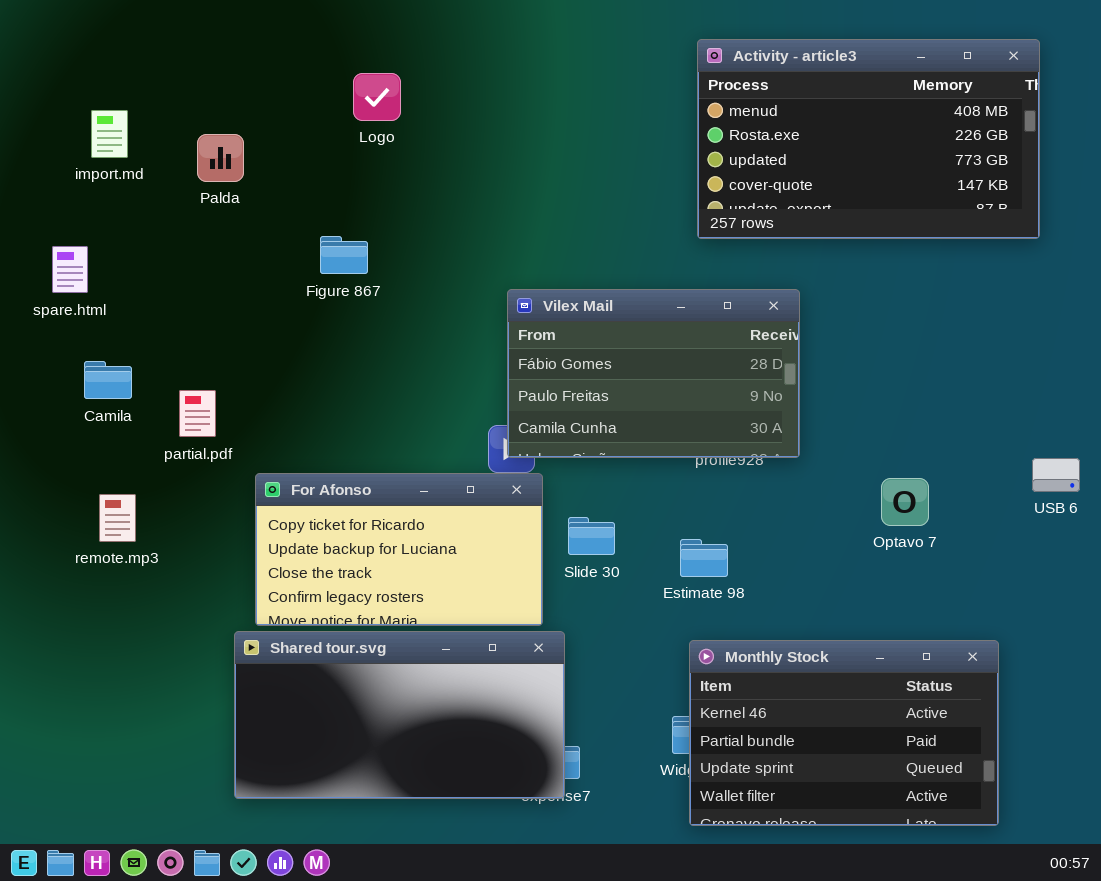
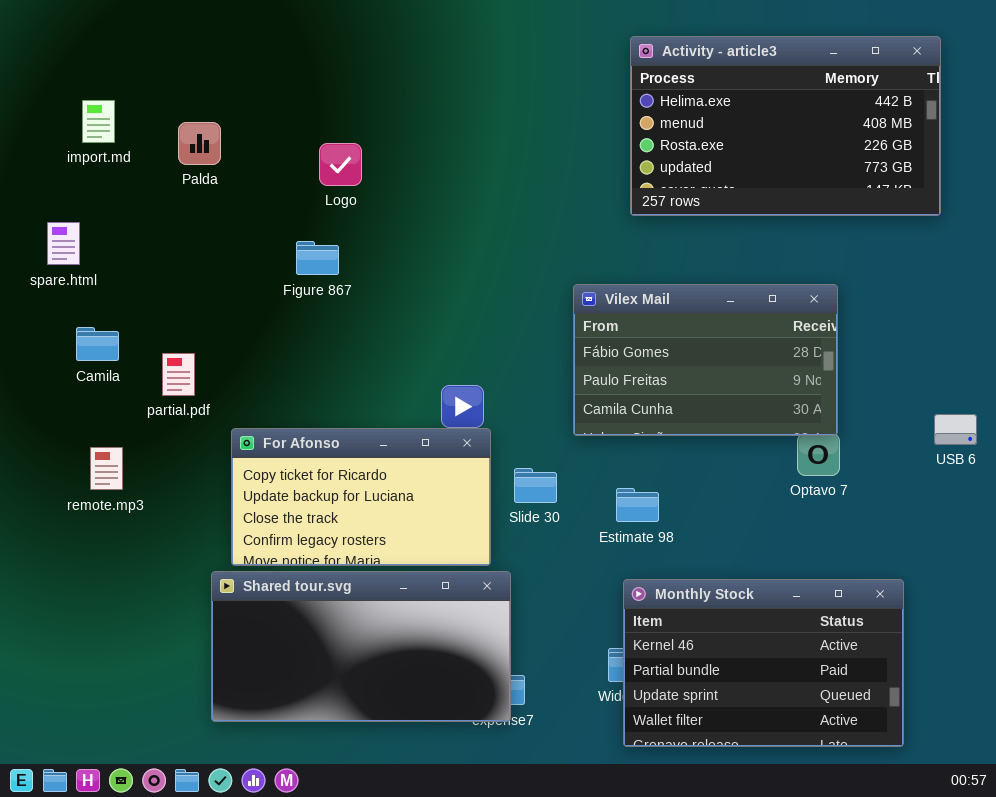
Activity - article3: [697,39,1040,239] -> [630,36,941,216], scrolled up 1 row
Logo: [353,73,401,121] -> [319,143,362,186], moved
Figure 867: [320,236,368,274] -> [296,241,339,275], moved
Vilex Mail: [507,289,800,458] -> [573,284,838,436], moved

